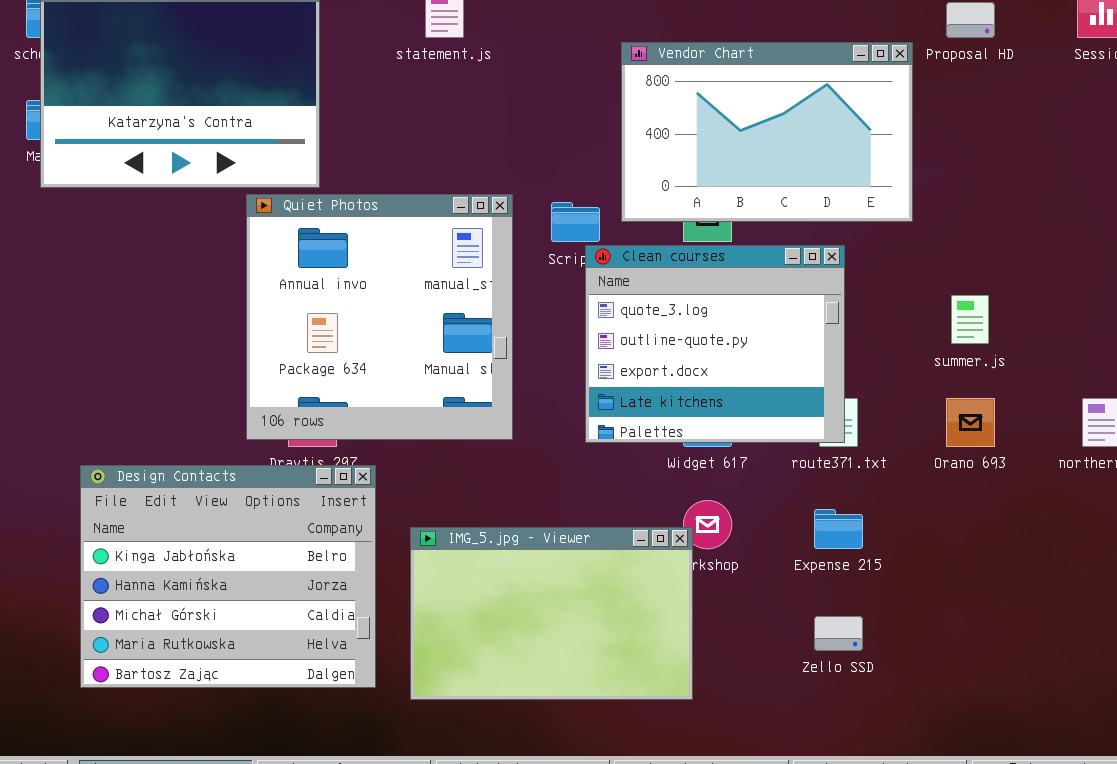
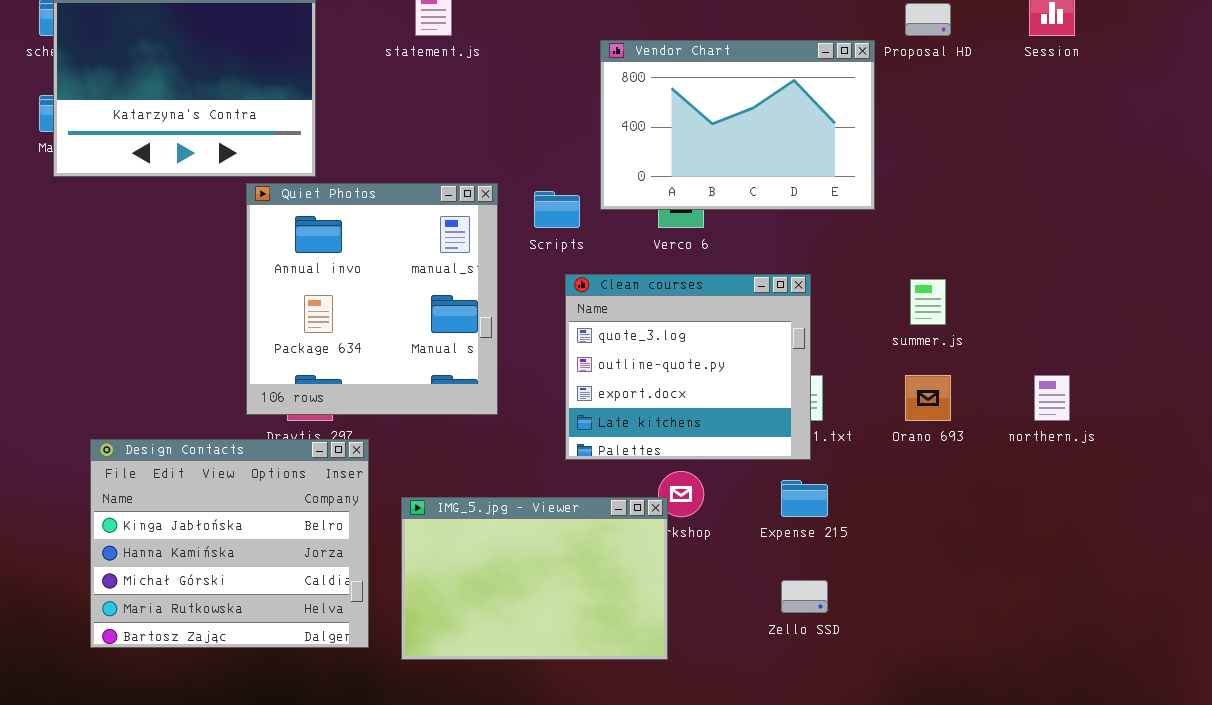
Clean courses: [585,245,845,443] -> [565,274,811,460], moved

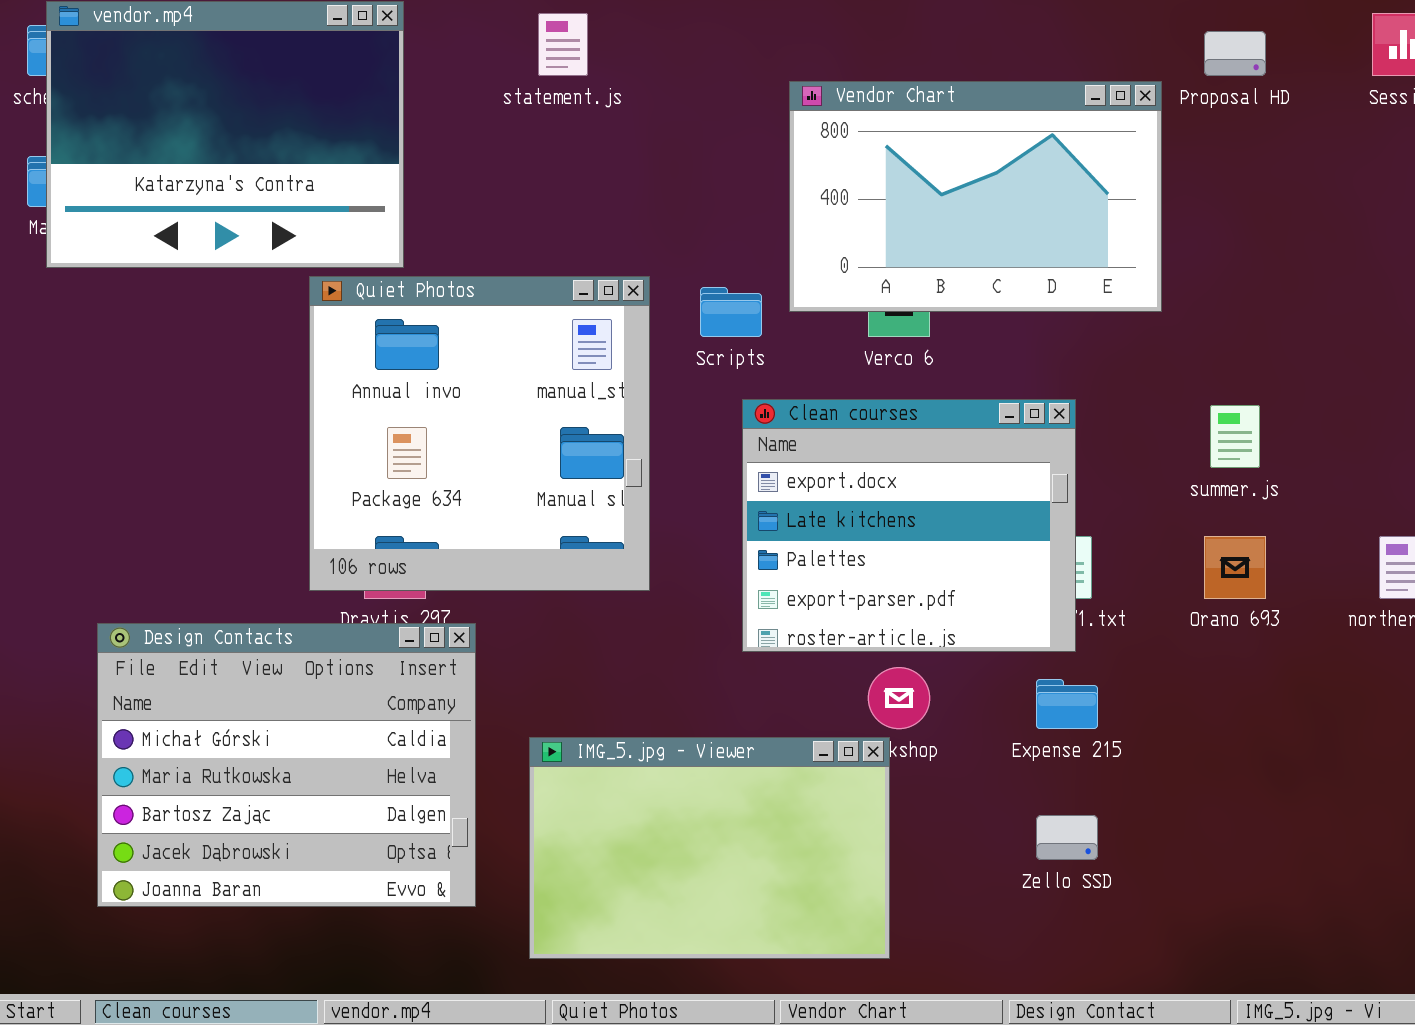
Clean courses: [565,274,811,460] -> [742,399,1076,652], scrolled down 2 rows
Design Contacts: [90,439,369,648] -> [97,623,476,907], scrolled down 2 rows
IMG_5.jpg - Viewer: [401,497,668,660] -> [529,737,890,959], moved

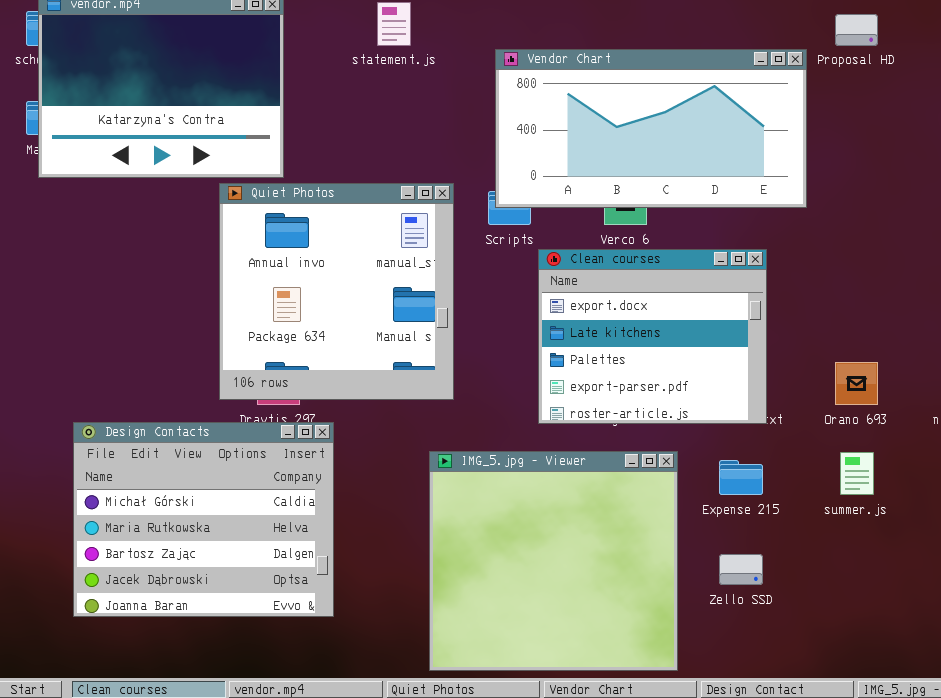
Vendor Chart: [789,81,1162,312] -> [495,49,807,208], resized
Clean courses: [742,399,1076,652] -> [538,249,767,424], moved
summer.js: [1210,405,1260,468] -> [840,452,874,495], moved
IMG_5.jpg - Viewer: [529,737,890,959] -> [429,451,678,671], moved, resized

